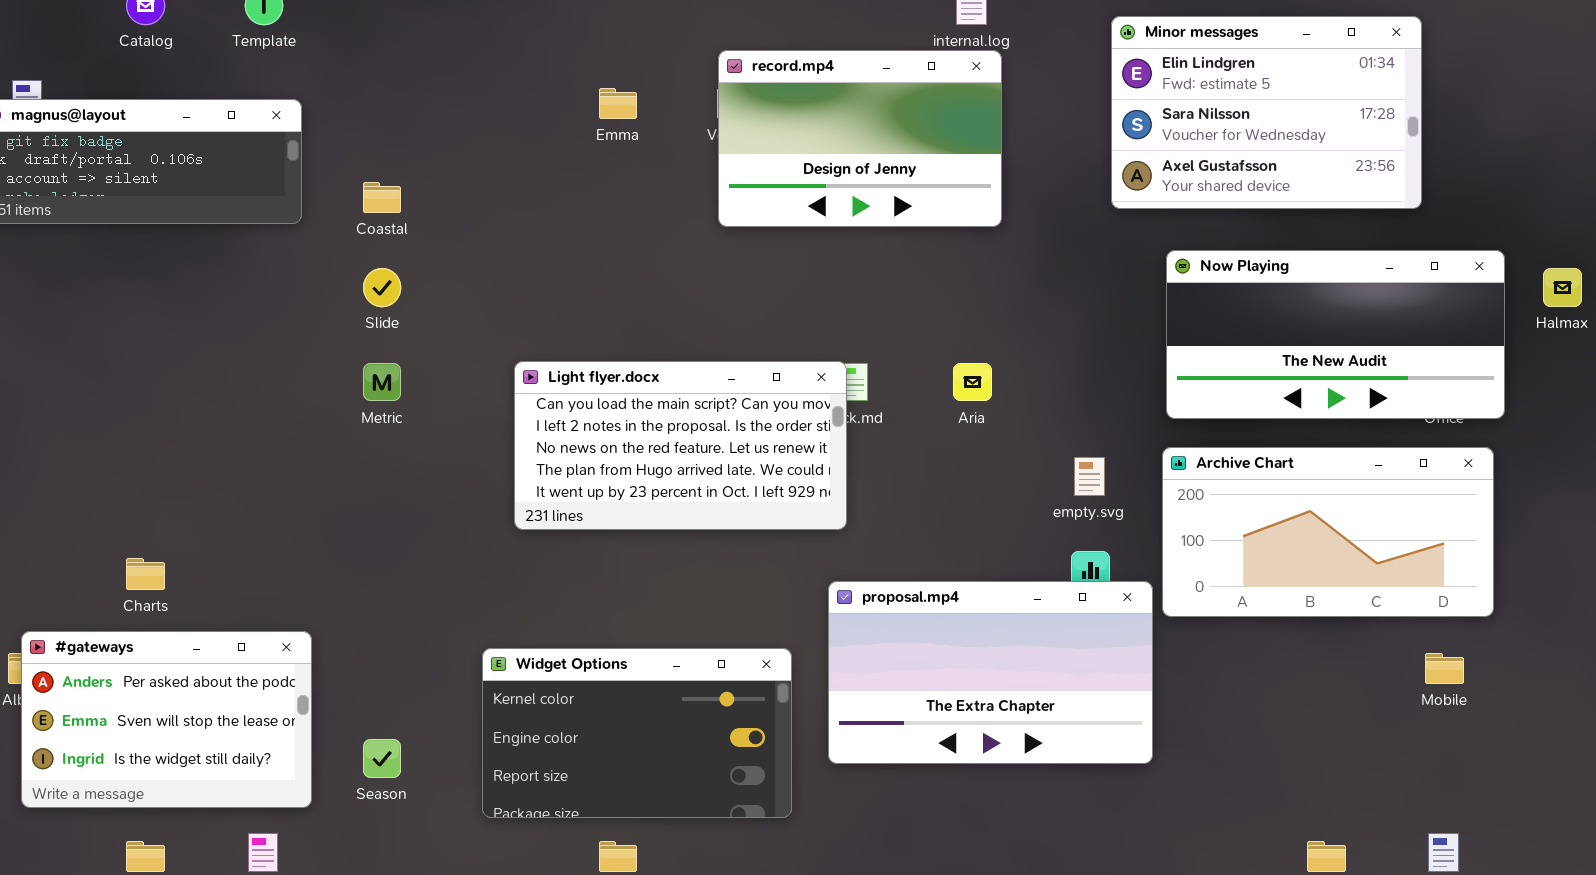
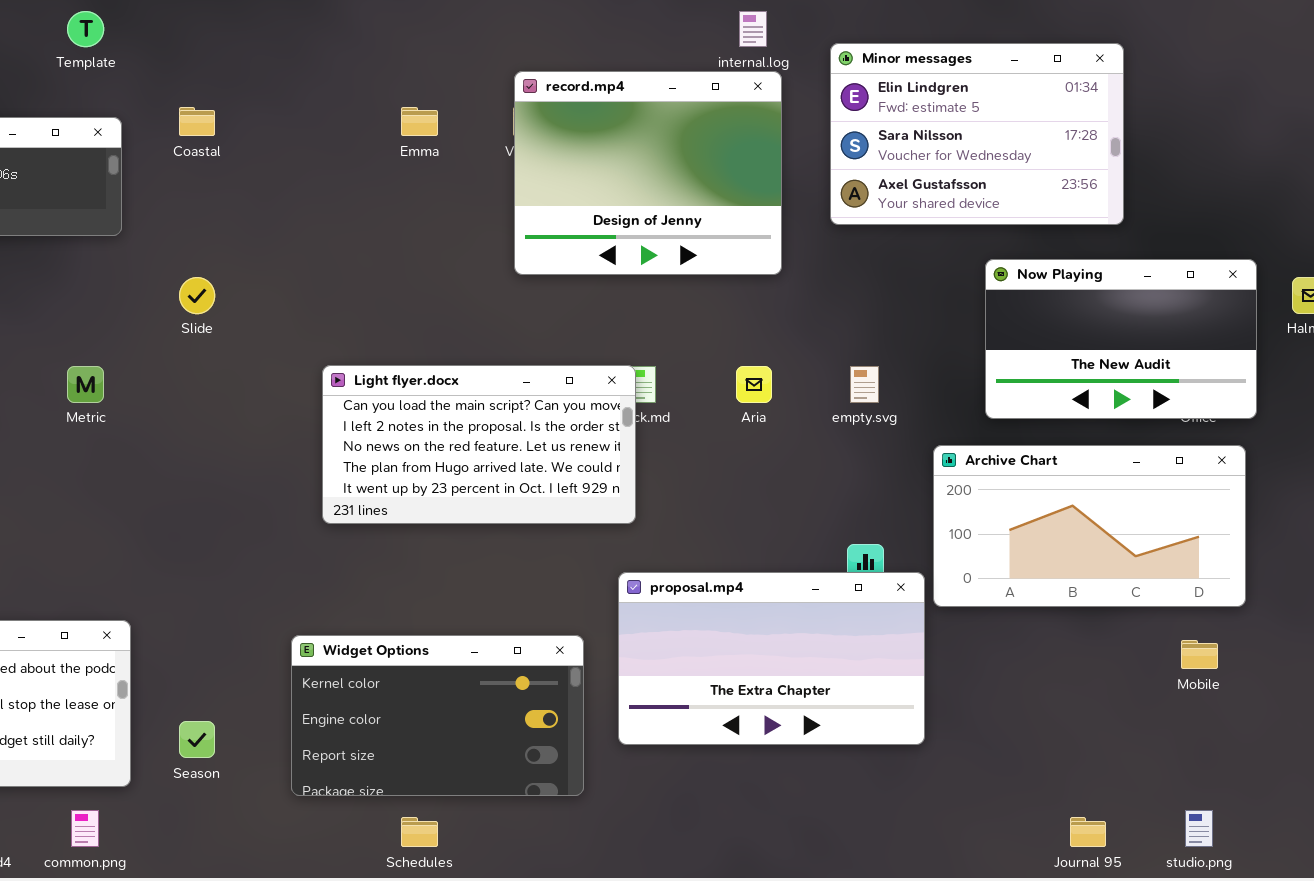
Minor messages: [1111,16,1422,209] -> [830,43,1124,225], moved
record.mp4: [718,50,1002,227] -> [514,71,782,275], resized
Coastal: [363,182,401,213] -> [179,107,215,136], moved
Now Playing: [1166,250,1505,419] -> [985,259,1257,419], resized
Metric: [363,363,401,401] -> [67,366,104,403], moved
empty.svg: [1074,457,1105,496] -> [850,366,879,403], moved

